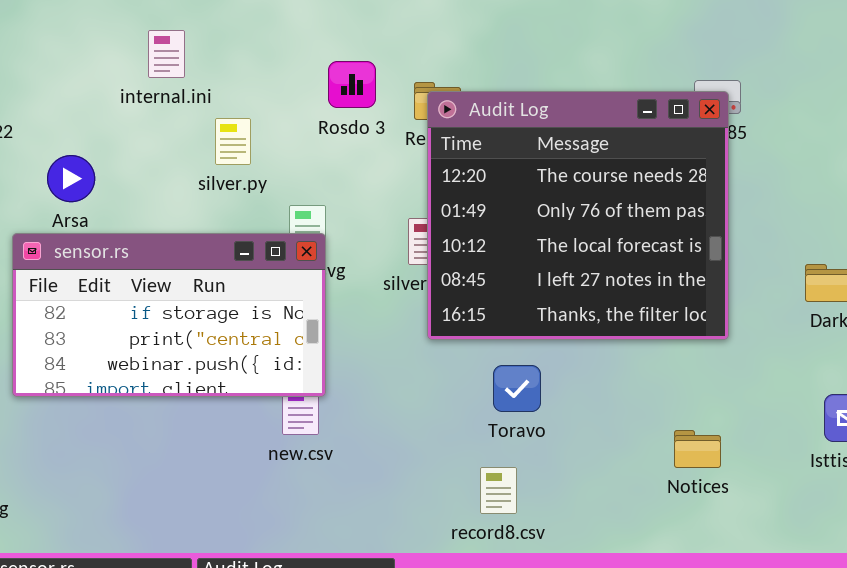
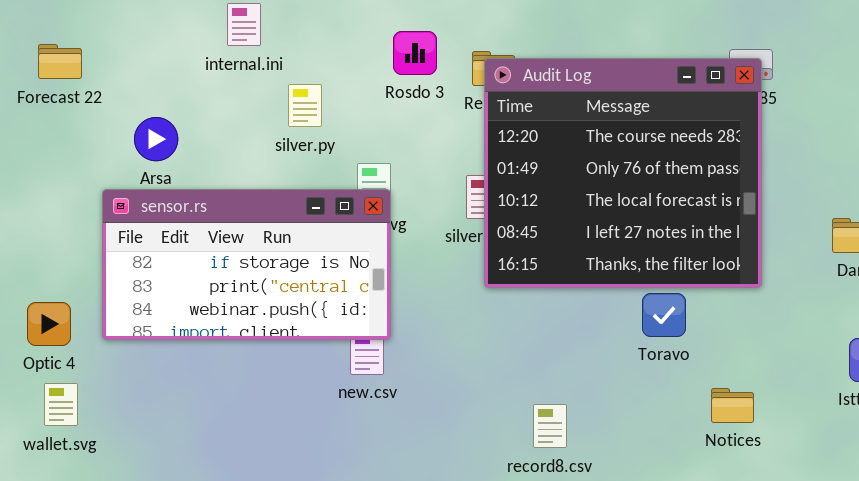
Toravo: [493,365,541,412] -> [642,293,686,337], moved
Notices: [674,430,721,468] -> [711,388,754,423], moved

